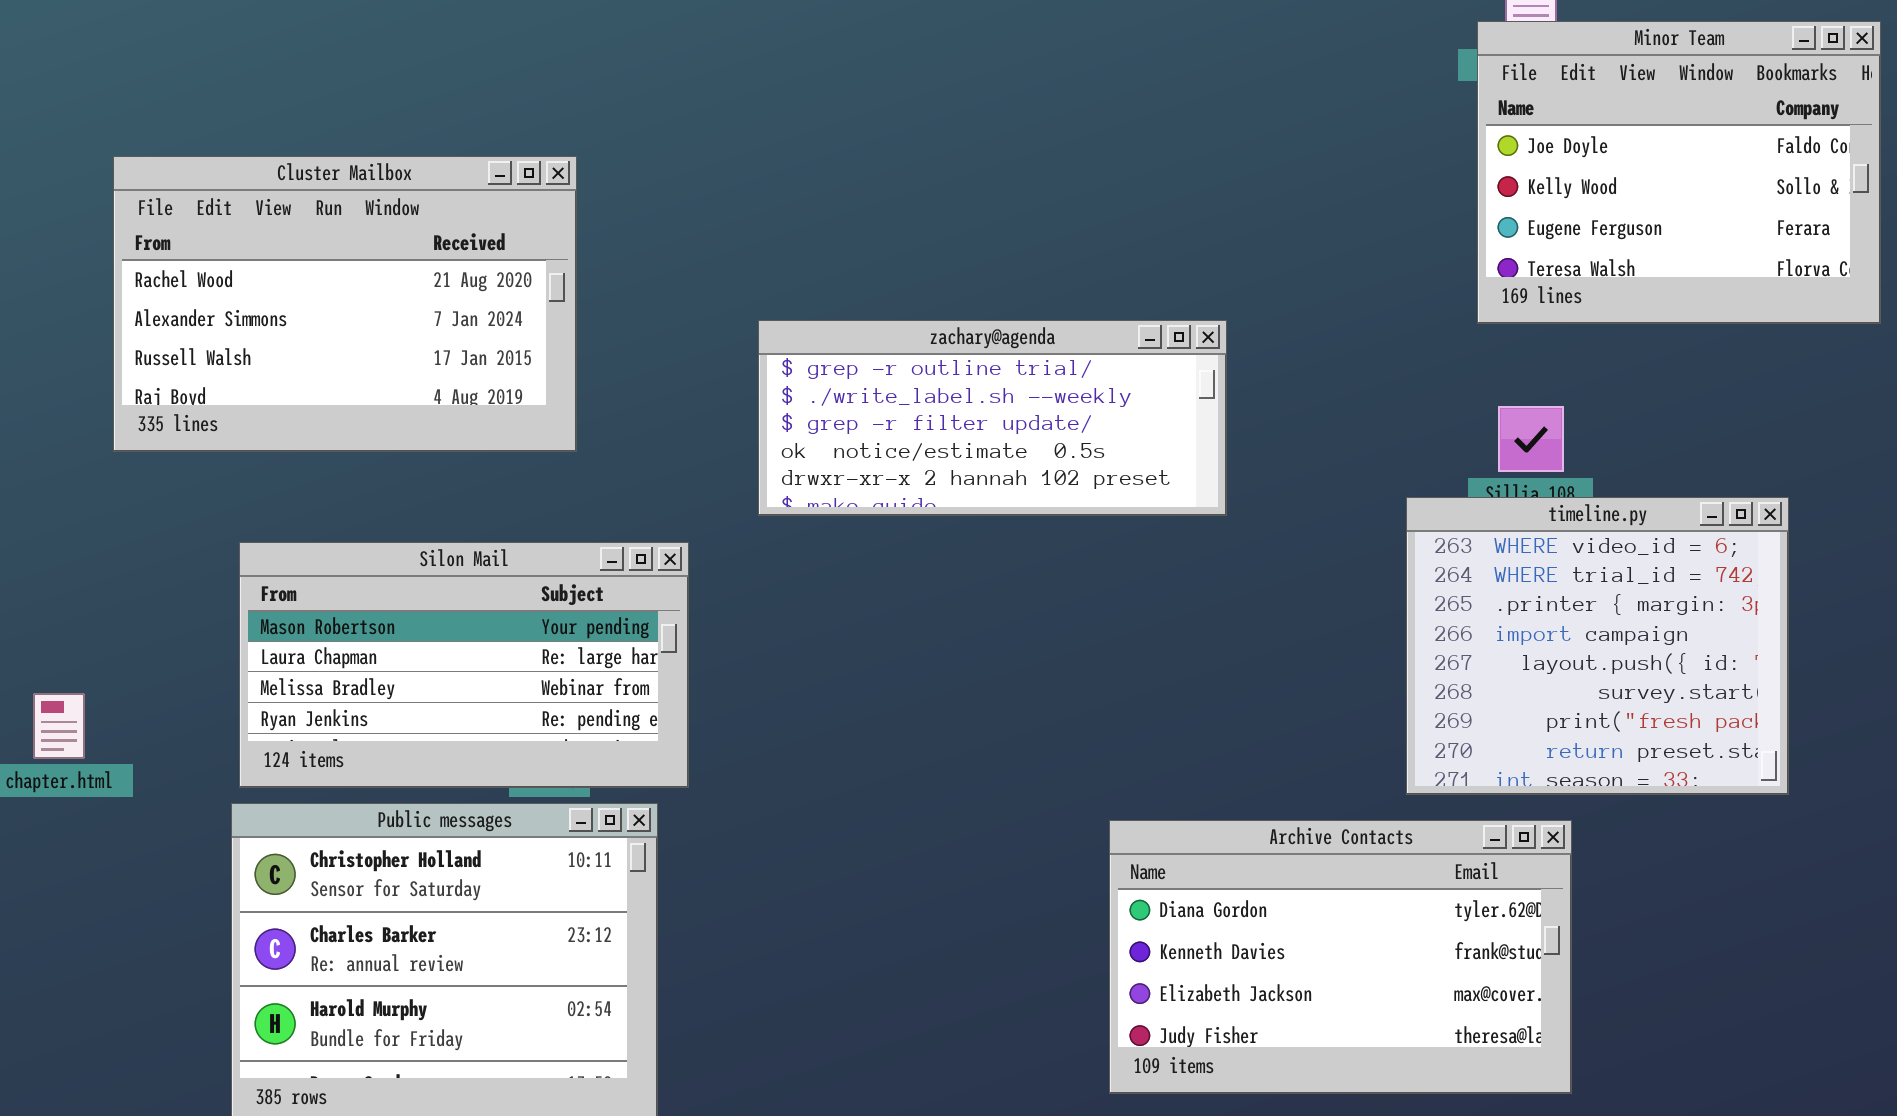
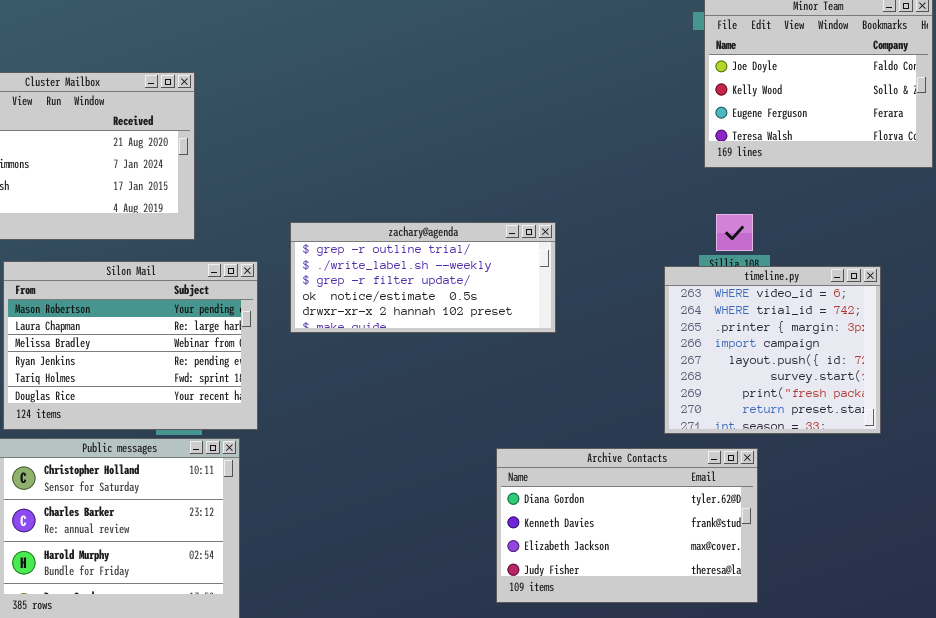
zachary@agenda: [758,320,1227,516] -> [290,222,556,333], moved
Silon Mail: [239,542,689,788] -> [3,261,258,430], resized

